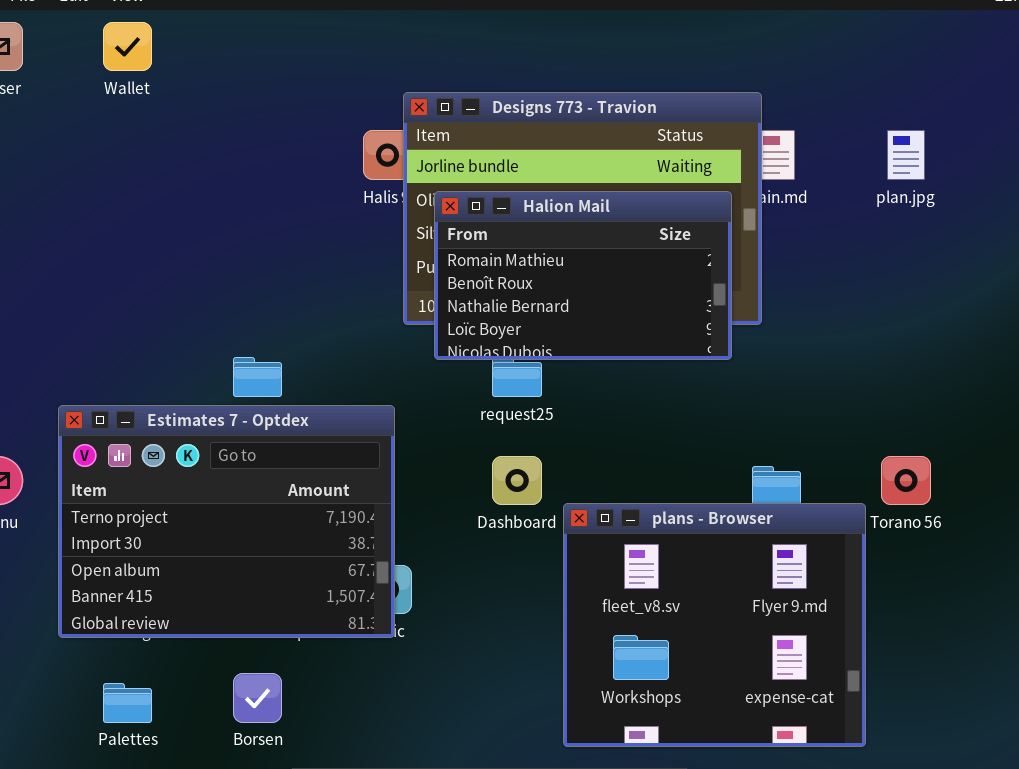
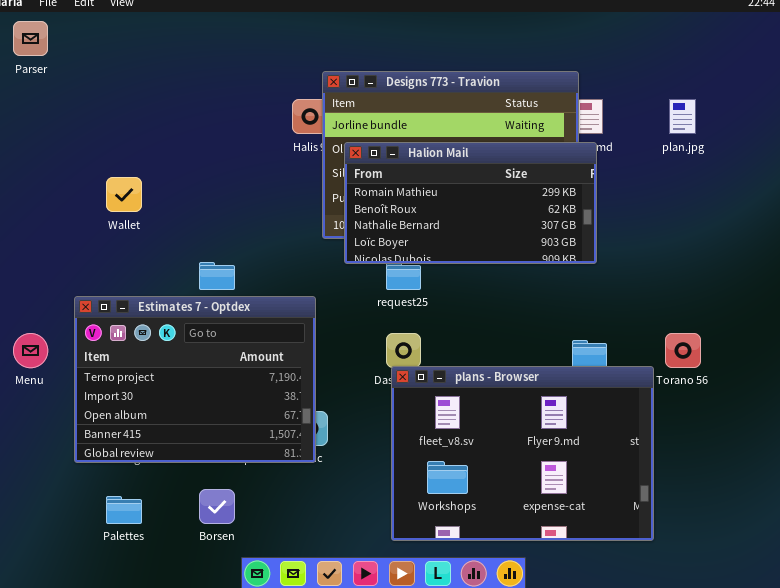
Wallet: [103,22,152,71] -> [106,177,142,212], moved
Halion Mail: [434,191,732,360] -> [344,142,597,264], resized
plans - Browser: [563,503,866,747] -> [391,366,654,541], resized

